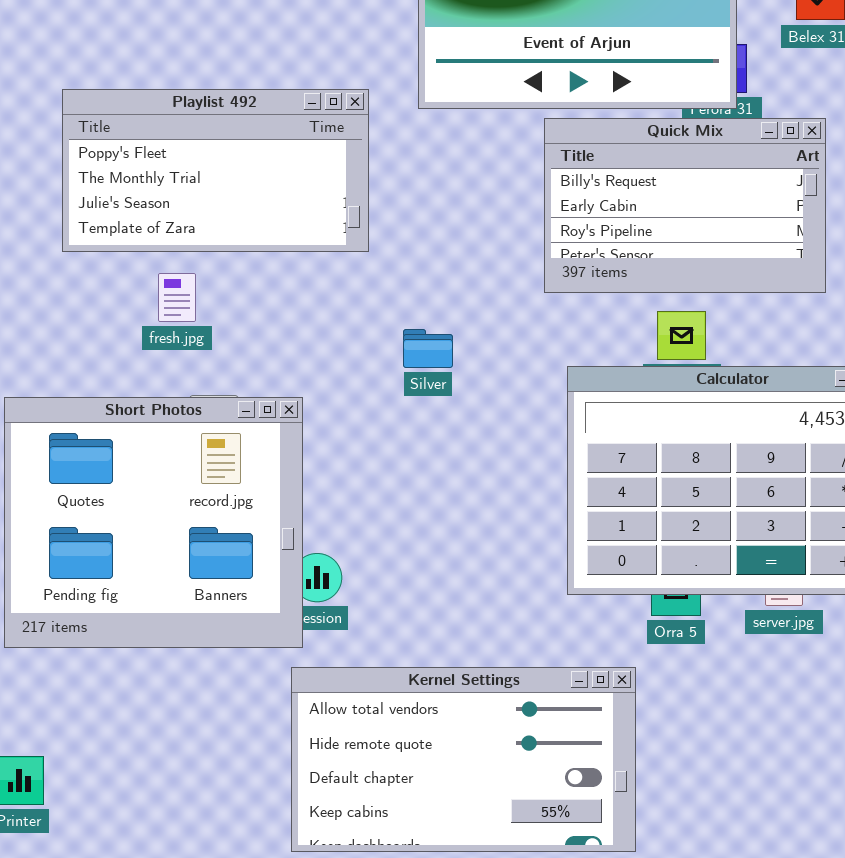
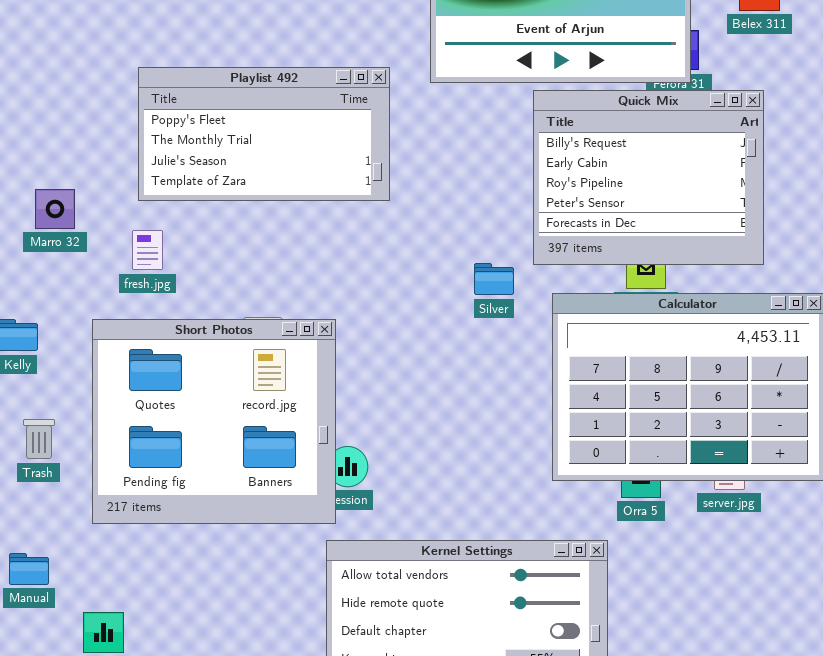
Quick Mix: [544,118,826,293] -> [533,90,764,265], resized
fresh.jpg: [158,273,196,322] -> [132,230,163,270], moved
Silver: [403,329,453,368] -> [474,263,514,295], moved

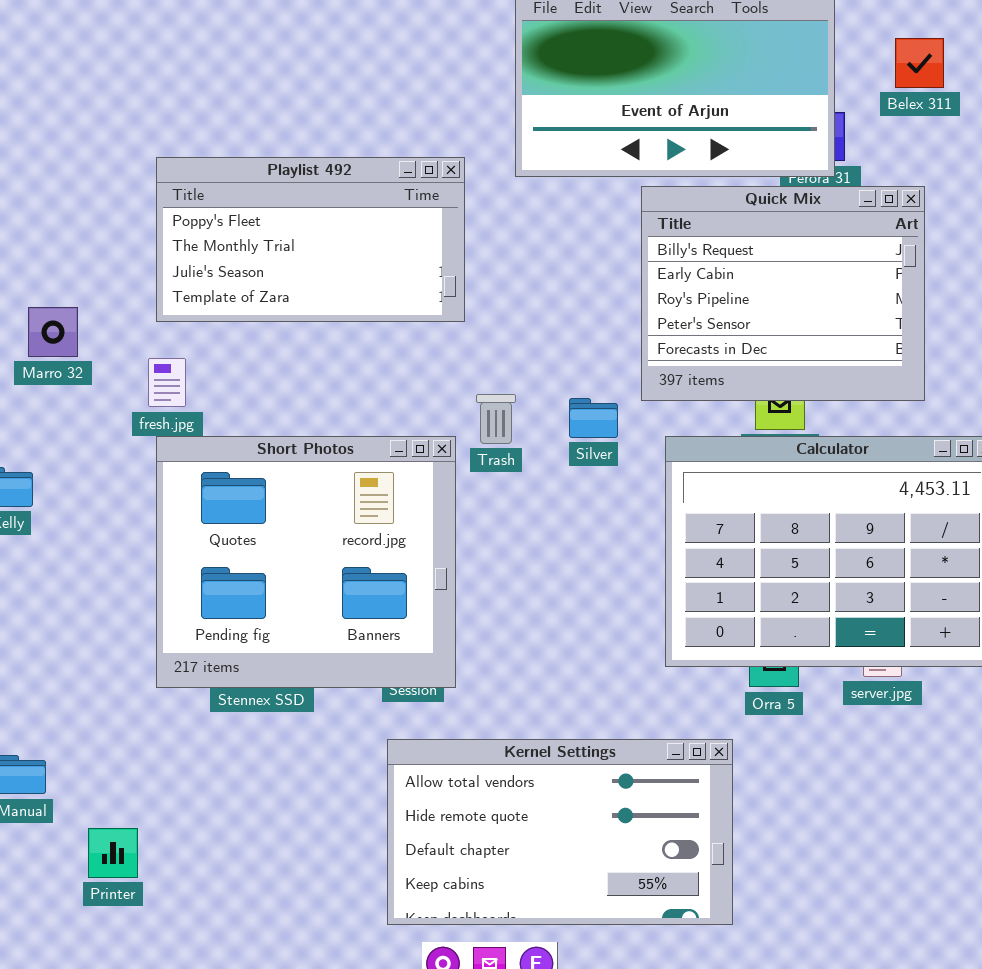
Short Photos: [92,319,336,524] -> [156,436,456,688], moved
Trash: [23,419,55,459] -> [476,394,516,444], moved

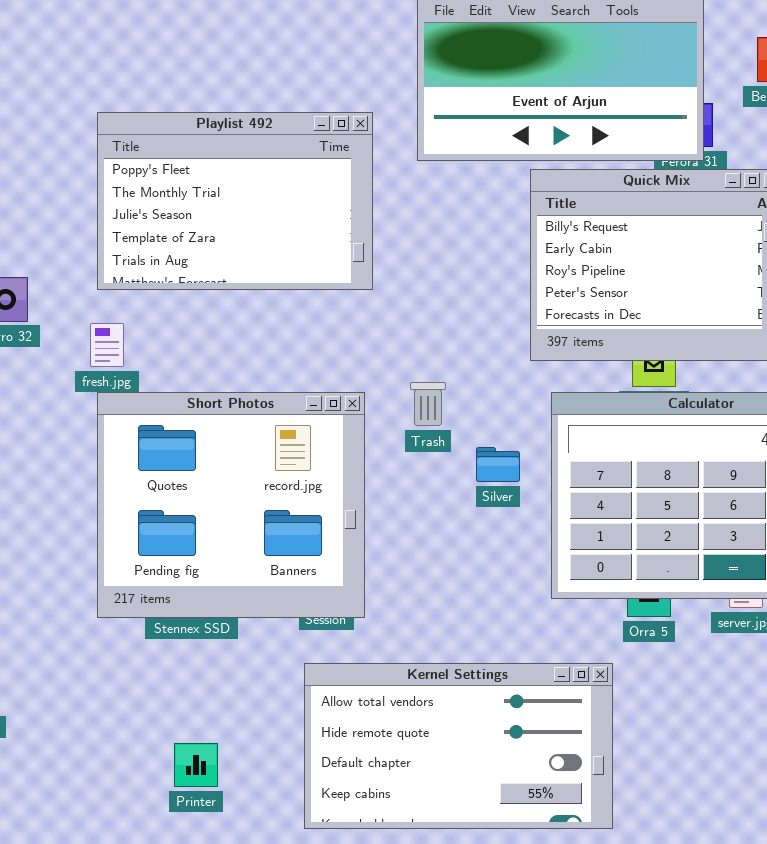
Playlist 492: [156,157,465,322] -> [97,112,373,290], resized
Trash: [476,394,516,444] -> [410,382,446,426], moved
Silver: [569,398,618,438] -> [476,447,520,482], moved
Printer: [88,828,138,878] -> [174,743,218,787], moved

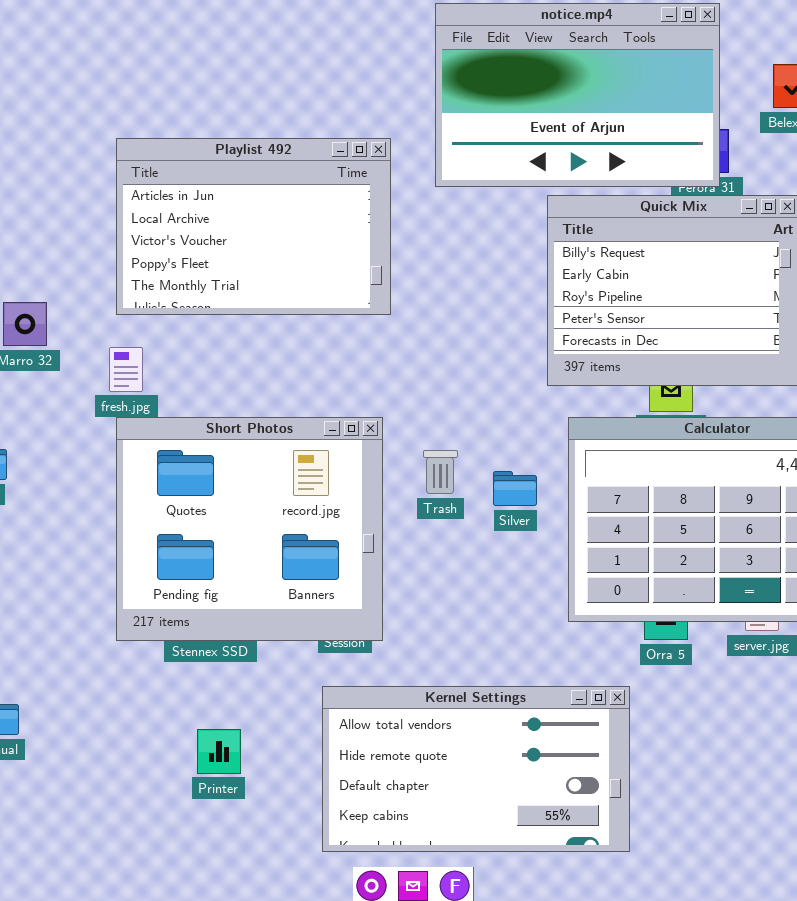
Playlist 492: [97,112,373,290] -> [116,138,391,315], scrolled up 3 rows
Trash: [410,382,446,426] -> [423,450,458,494], moved
Printer: [174,743,218,787] -> [197,729,241,774], moved

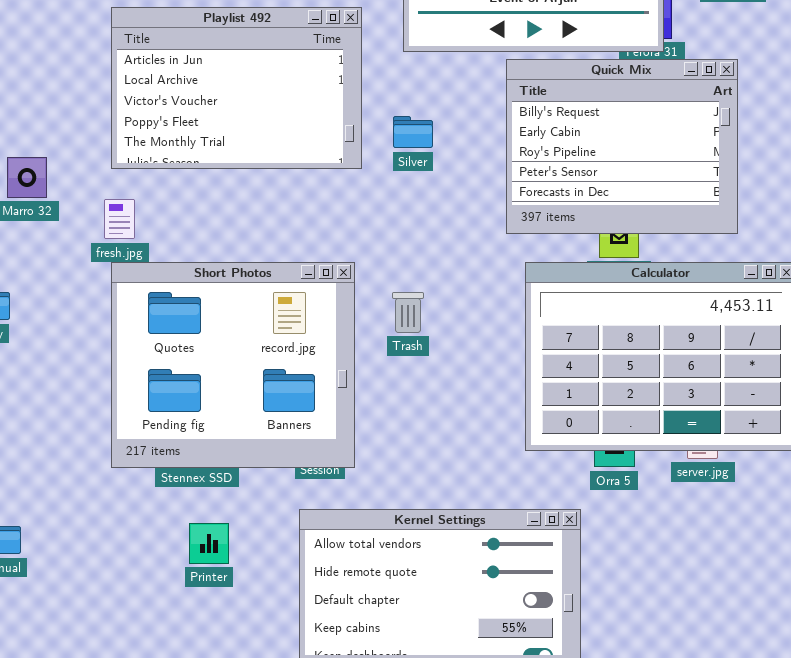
Silver: [493,471,537,506] -> [393,116,433,148], moved
Printer: [197,729,241,774] -> [189,523,229,564], moved

